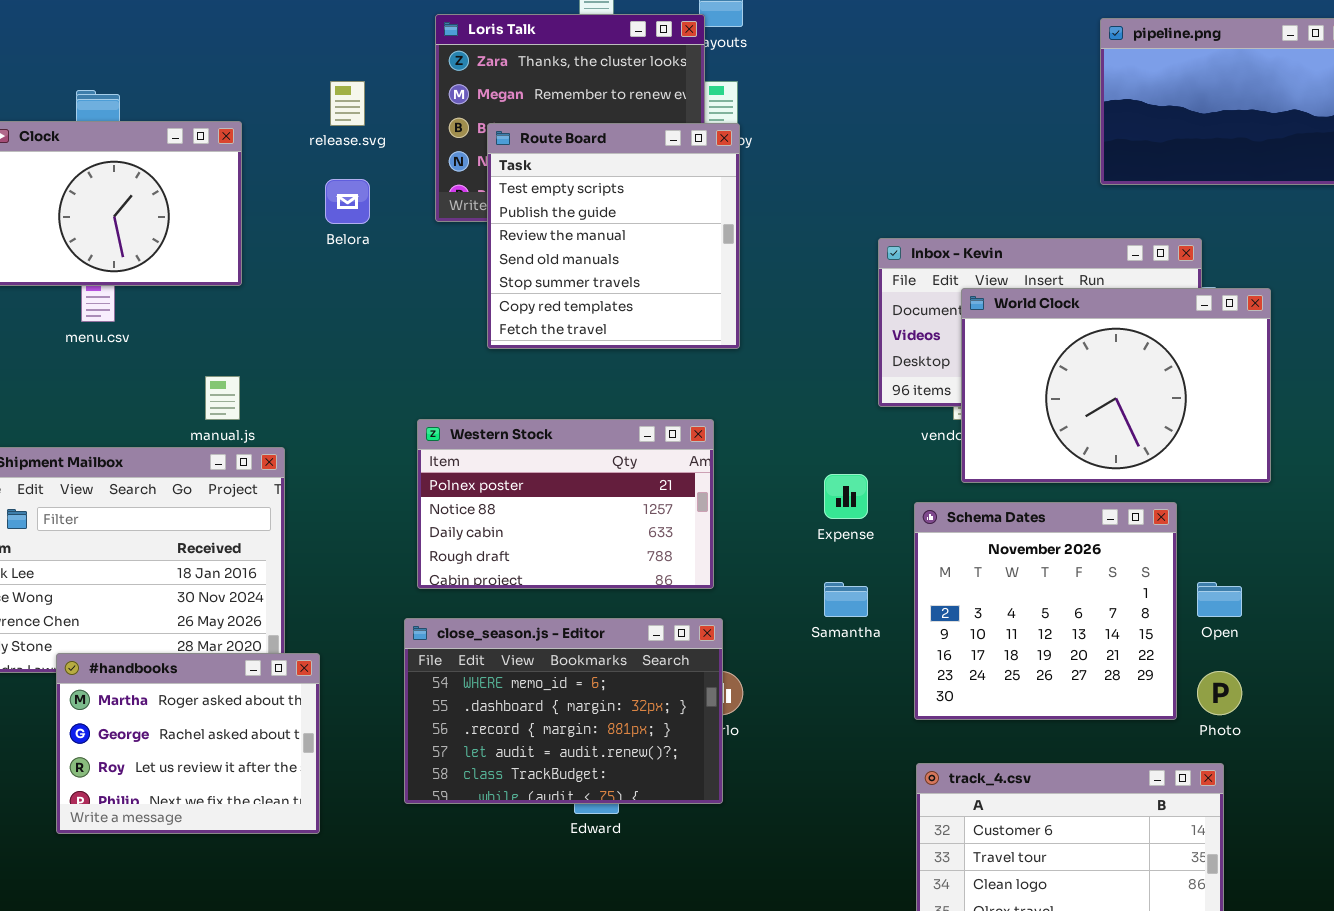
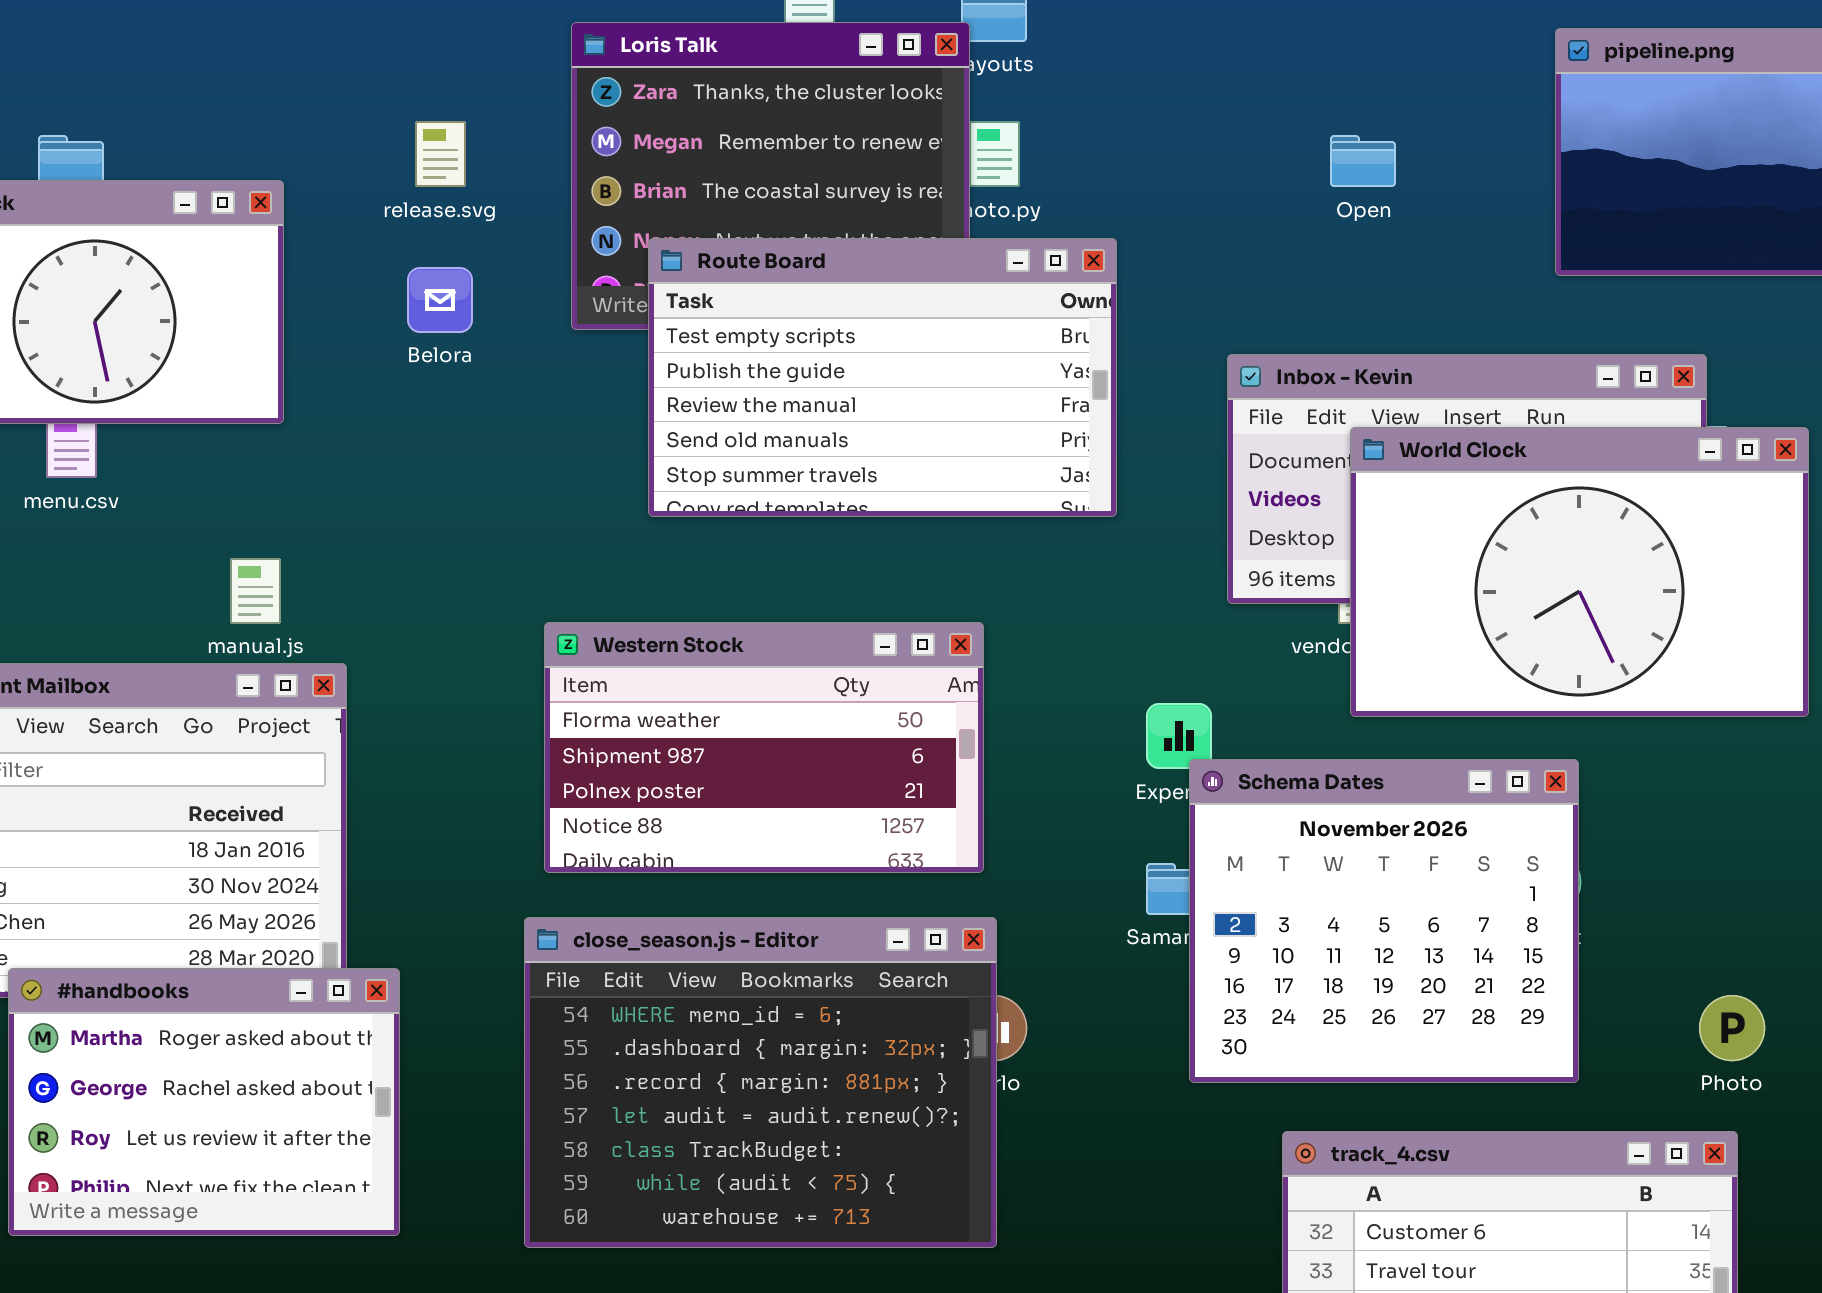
Route Board: [487,123,740,349] -> [648,238,1117,517], resized
Western Stock: [417,419,714,589] -> [544,622,984,873], scrolled up 2 rows
Schema Dates: [914,502,1177,720] -> [1189,759,1579,1083], moved
Open: [1197,582,1242,617] -> [1330,135,1396,187], moved
close_season.js - Editor: [404,618,723,804] -> [524,917,997,1248], resized

